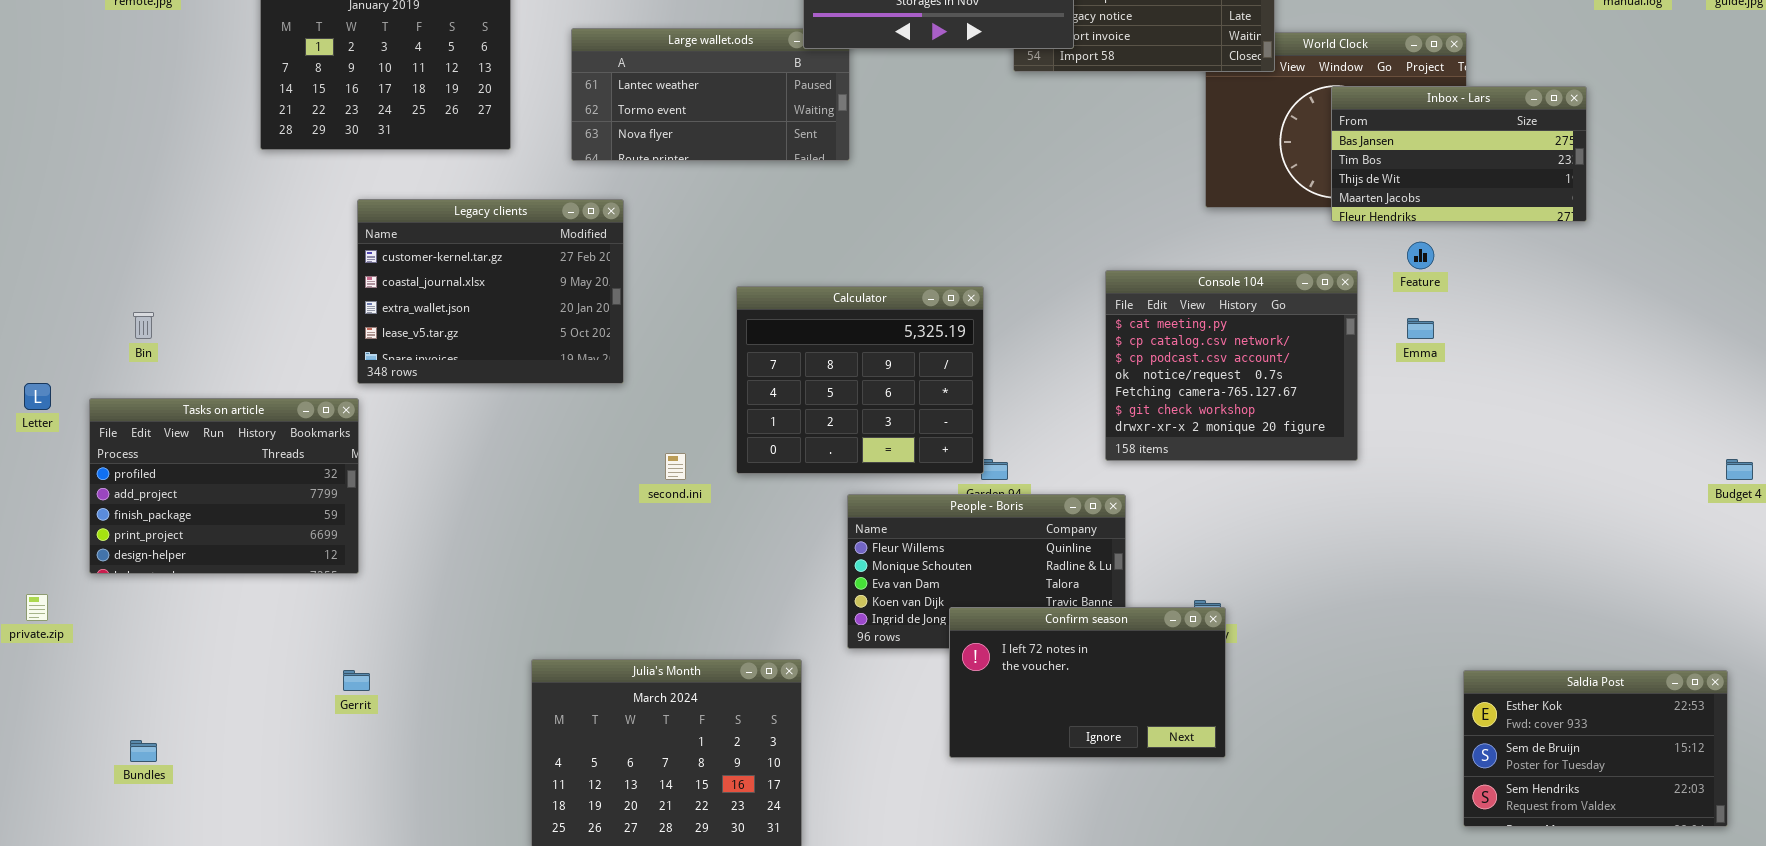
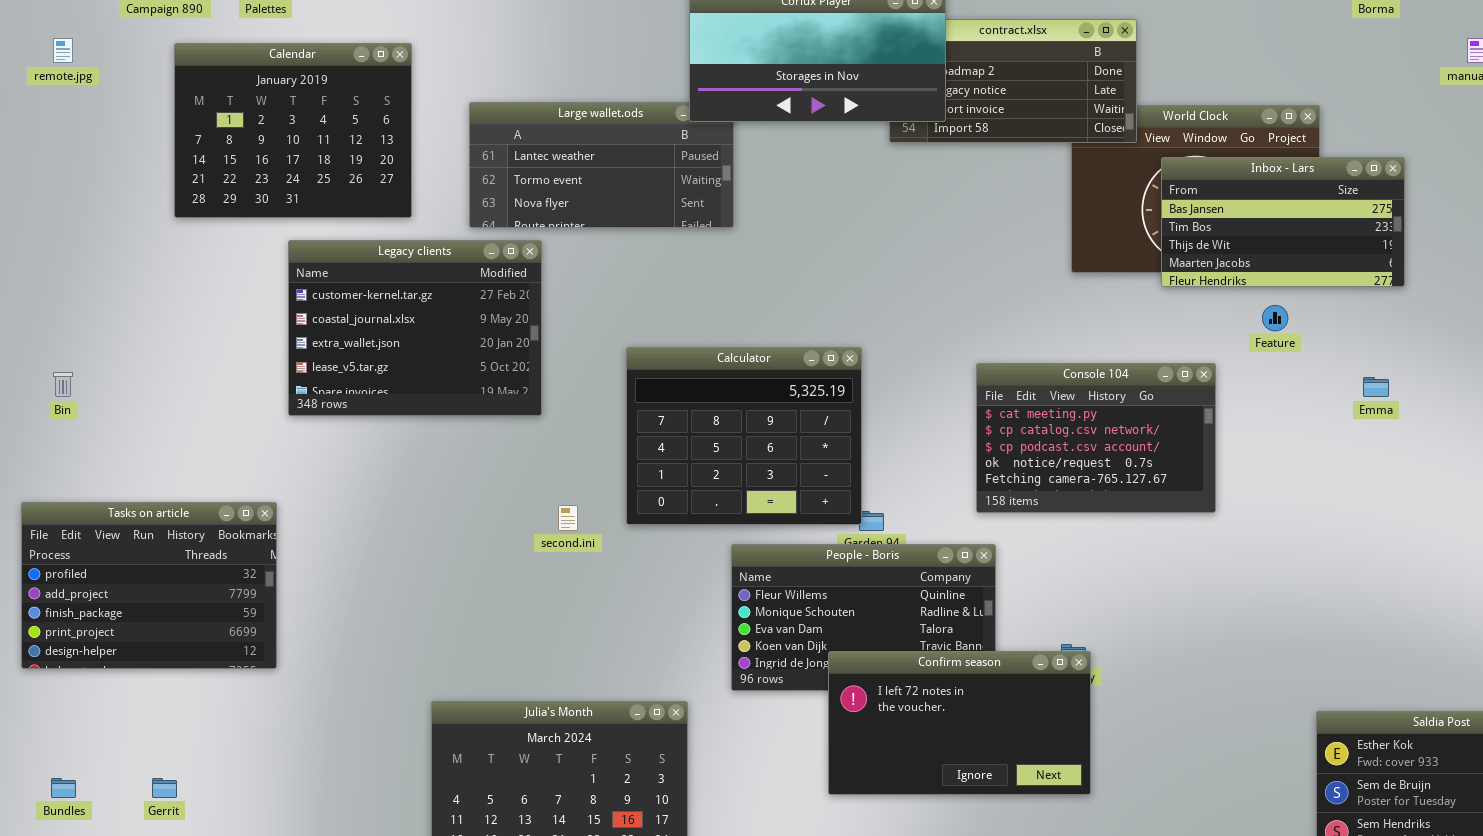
Inbox - Lars: [1331,86,1587,222] -> [1161,157,1405,287], moved
Legacy clients: [357,199,624,384] -> [288,240,542,416], moved
Console 104: [1105,270,1358,461] -> [976,363,1216,513], resized
Emma: [1407,318,1434,339] -> [1363,377,1389,397], moved
Tasks on article: [89,398,359,574] -> [21,502,277,669], moved
Gerrit: [343,670,370,691] -> [152,778,177,798], moved

